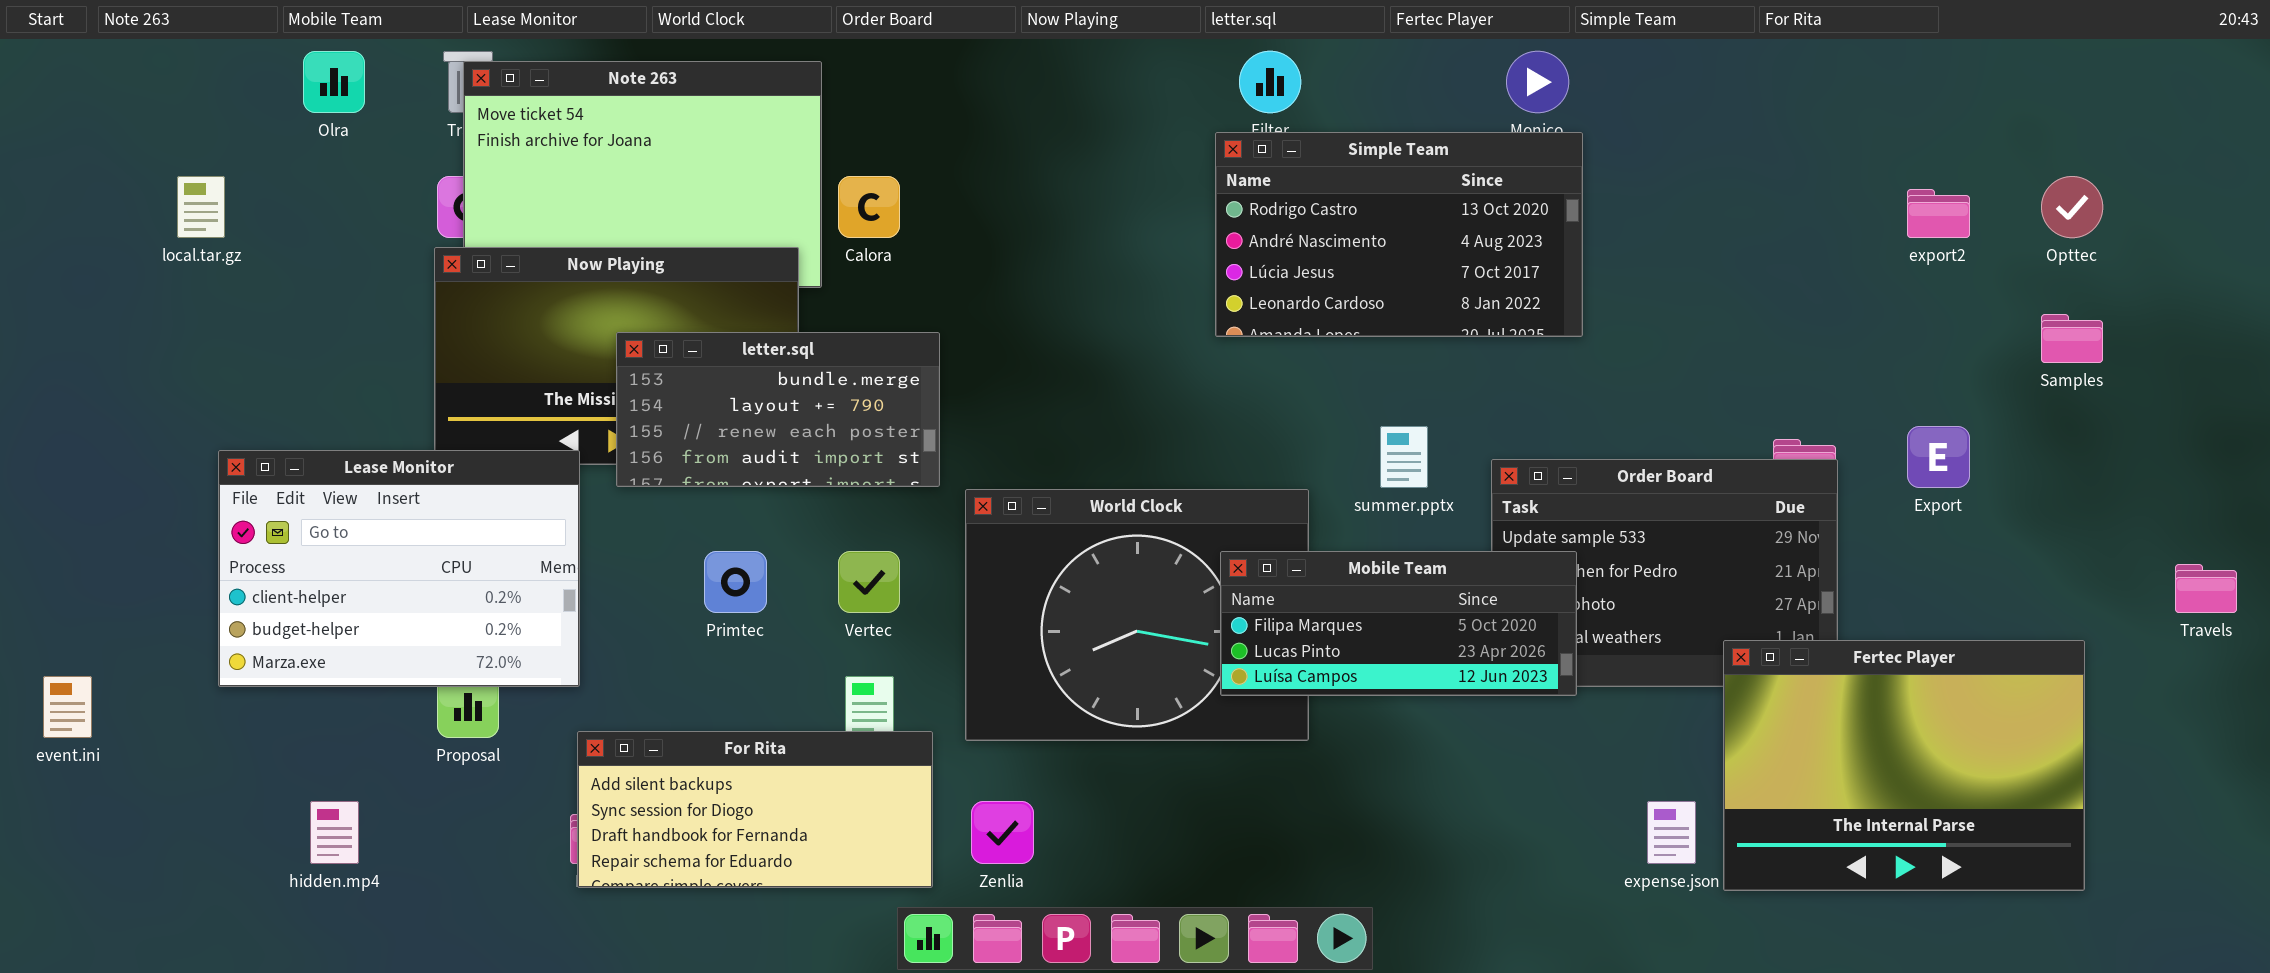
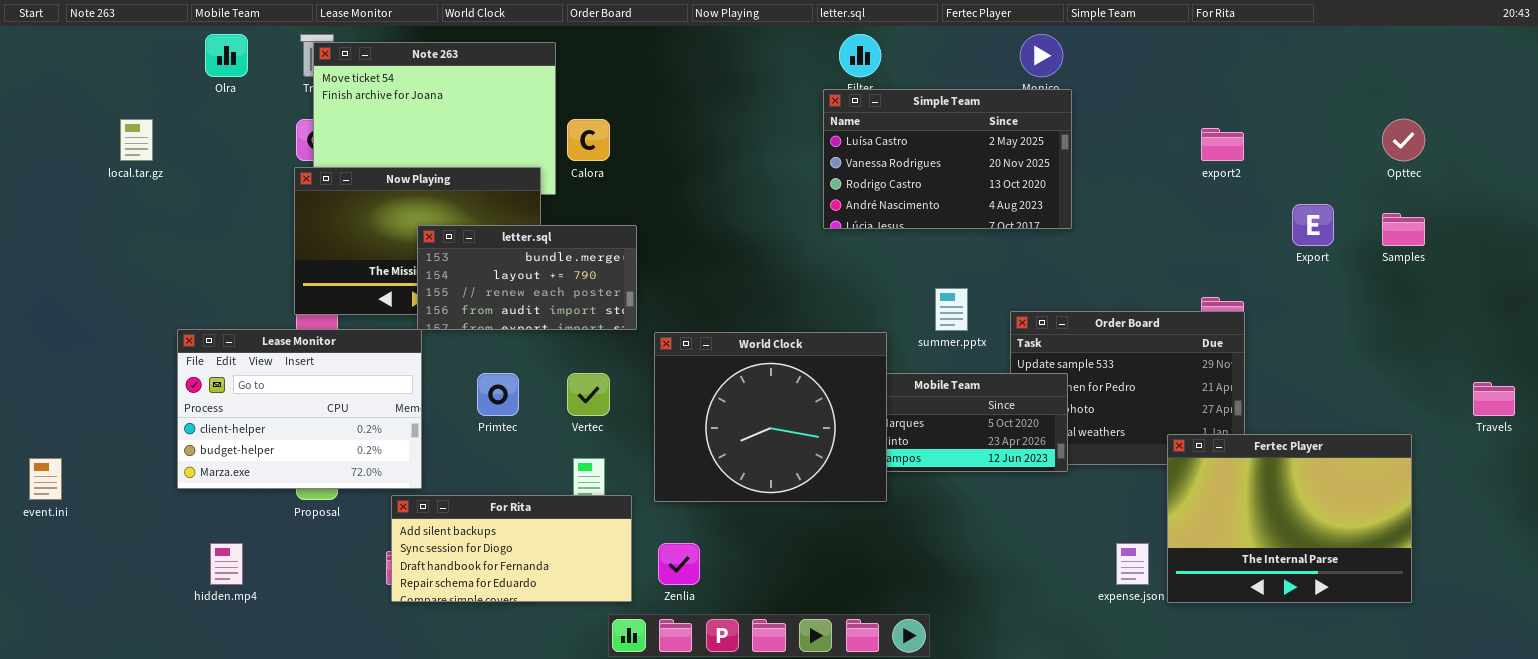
Simple Team: [1215,132,1583,337] -> [823,89,1072,229], scrolled up 2 rows
export2: [1907,189,1970,238] -> [1201,128,1244,161], moved
Export: [1907,426,1970,488] -> [1292,204,1334,246], moved
Lease Monitor: [218,450,580,687] -> [177,329,422,489], moved
World Clock: [965,489,1309,741] -> [654,332,887,502], raised

